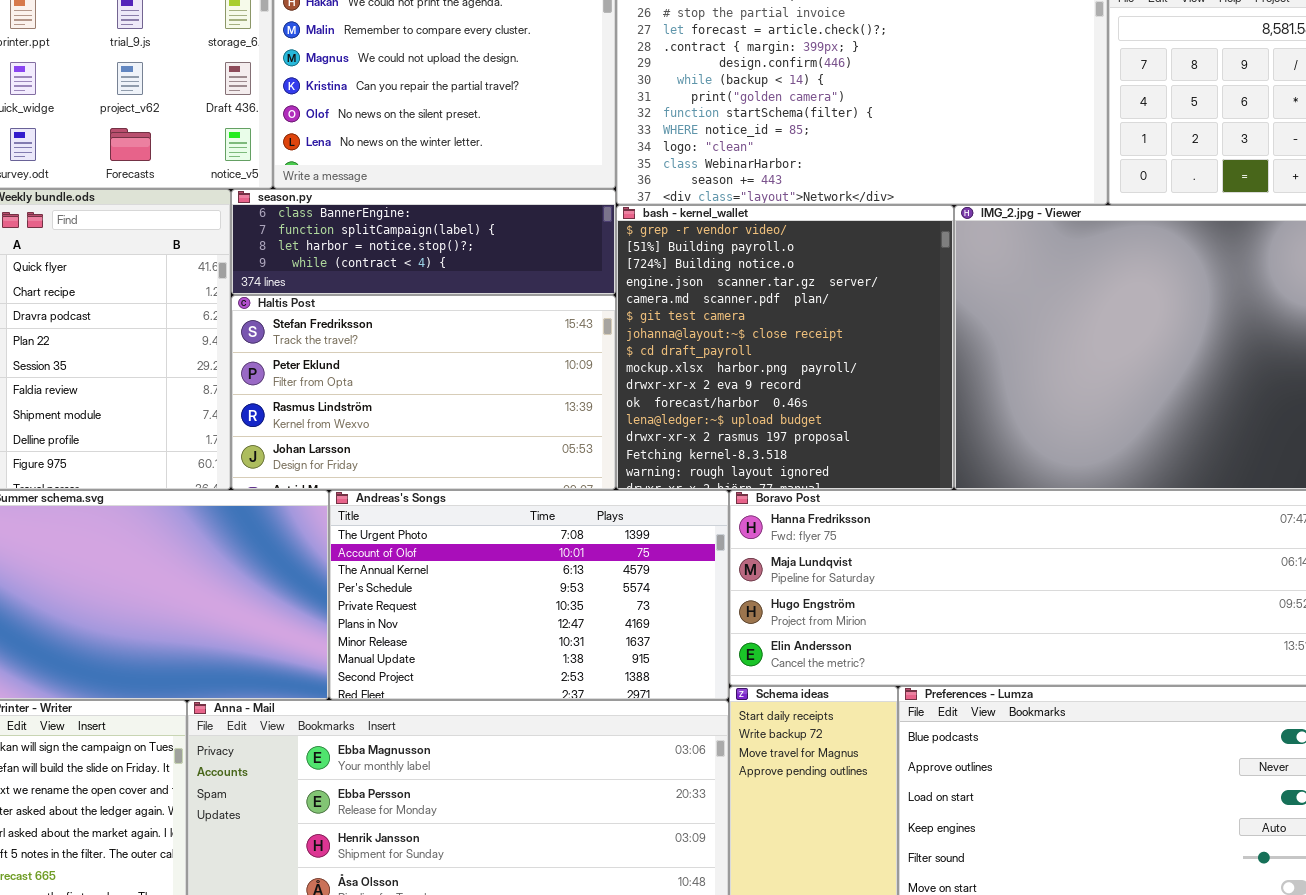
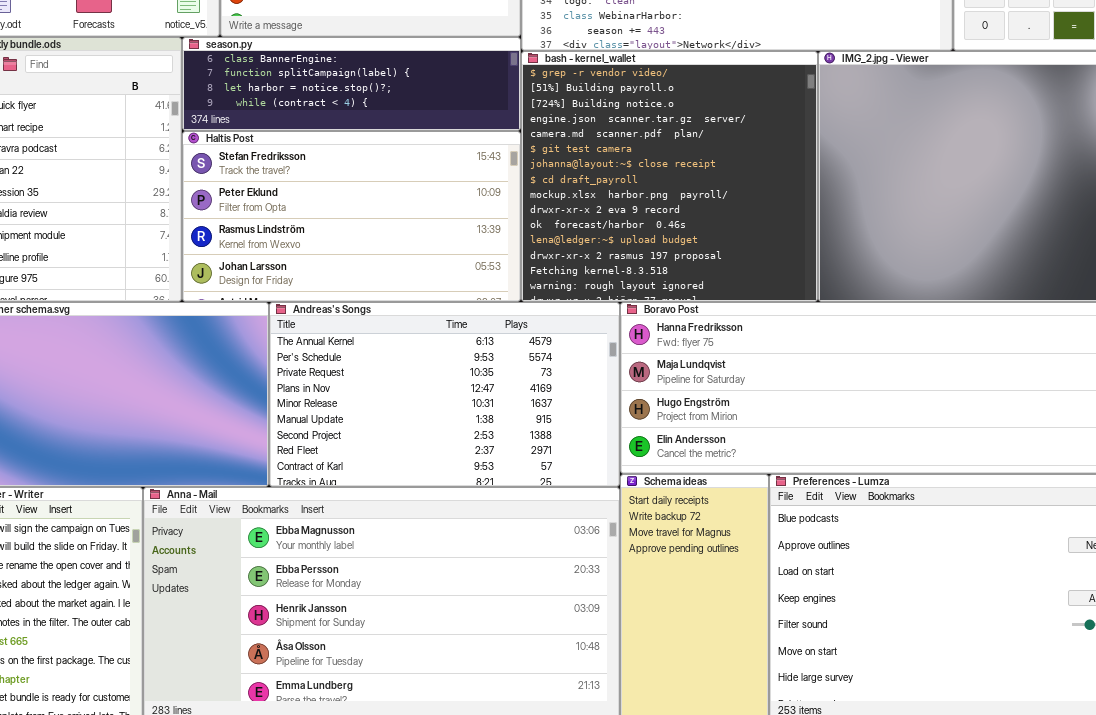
Andreas's Songs: [329,490,729,700] -> [269,302,620,487], scrolled down 2 rows

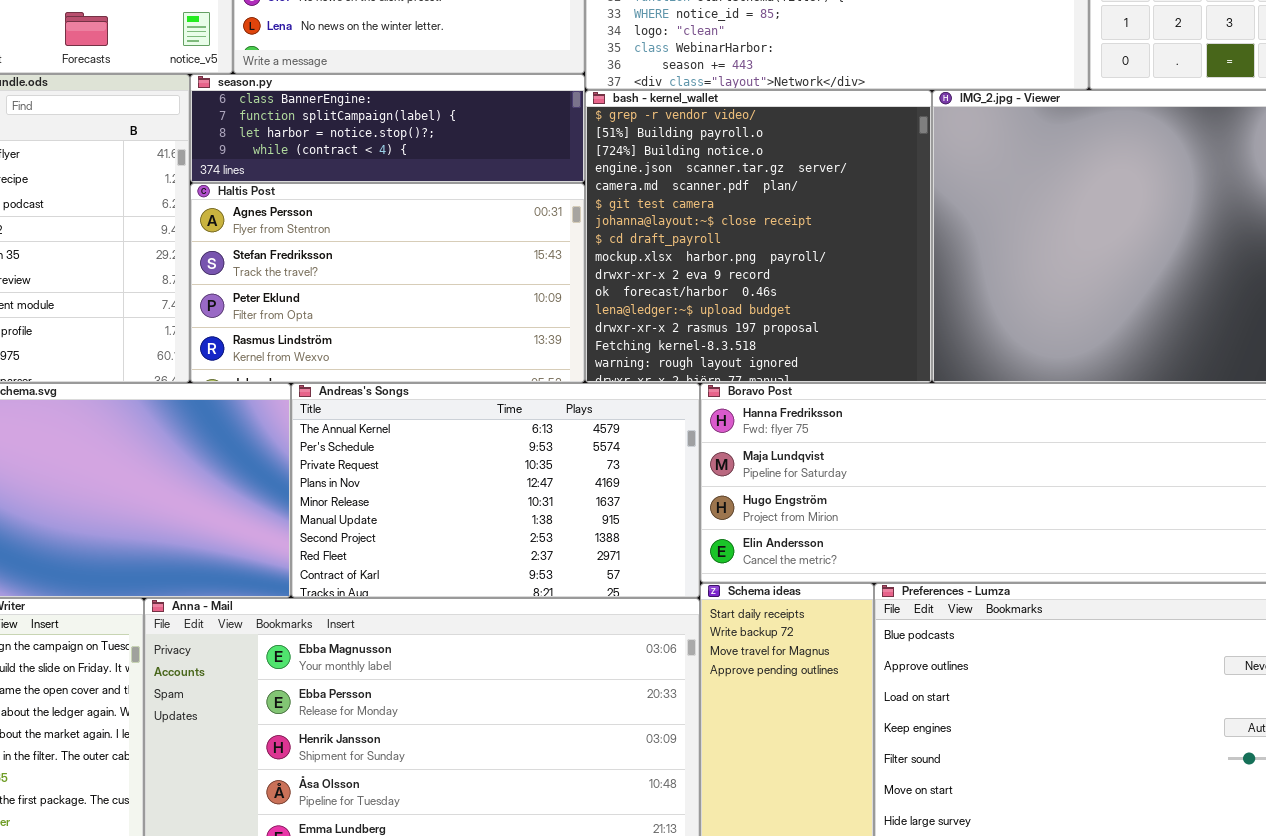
Haltis Post: [182,131,521,302] -> [190,183,585,383], scrolled up 1 row

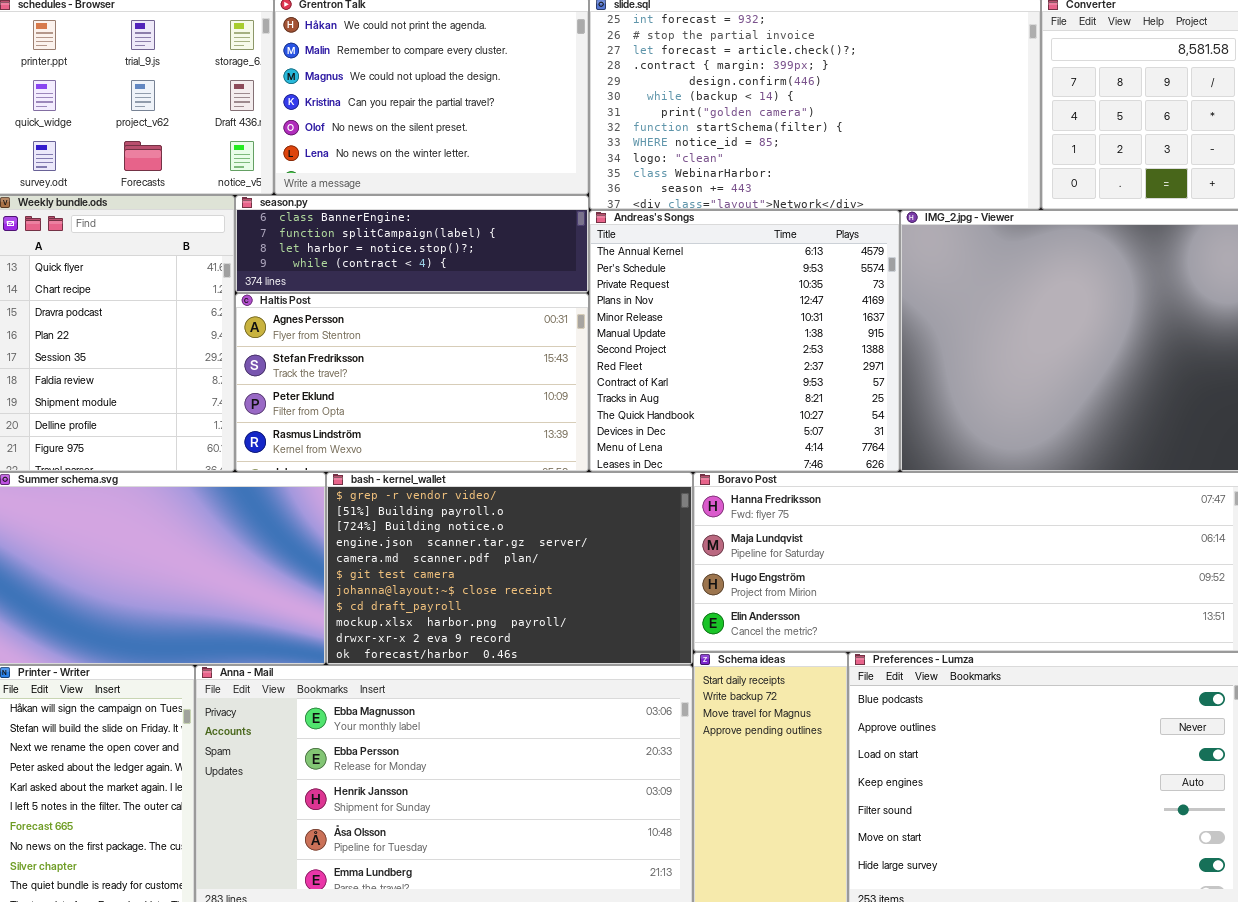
bash - kernel_wallet: [585,90,932,383] -> [326,472,693,665], moved, resized
Andreas's Songs: [291,383,700,598] -> [589,210,900,472], moved, resized

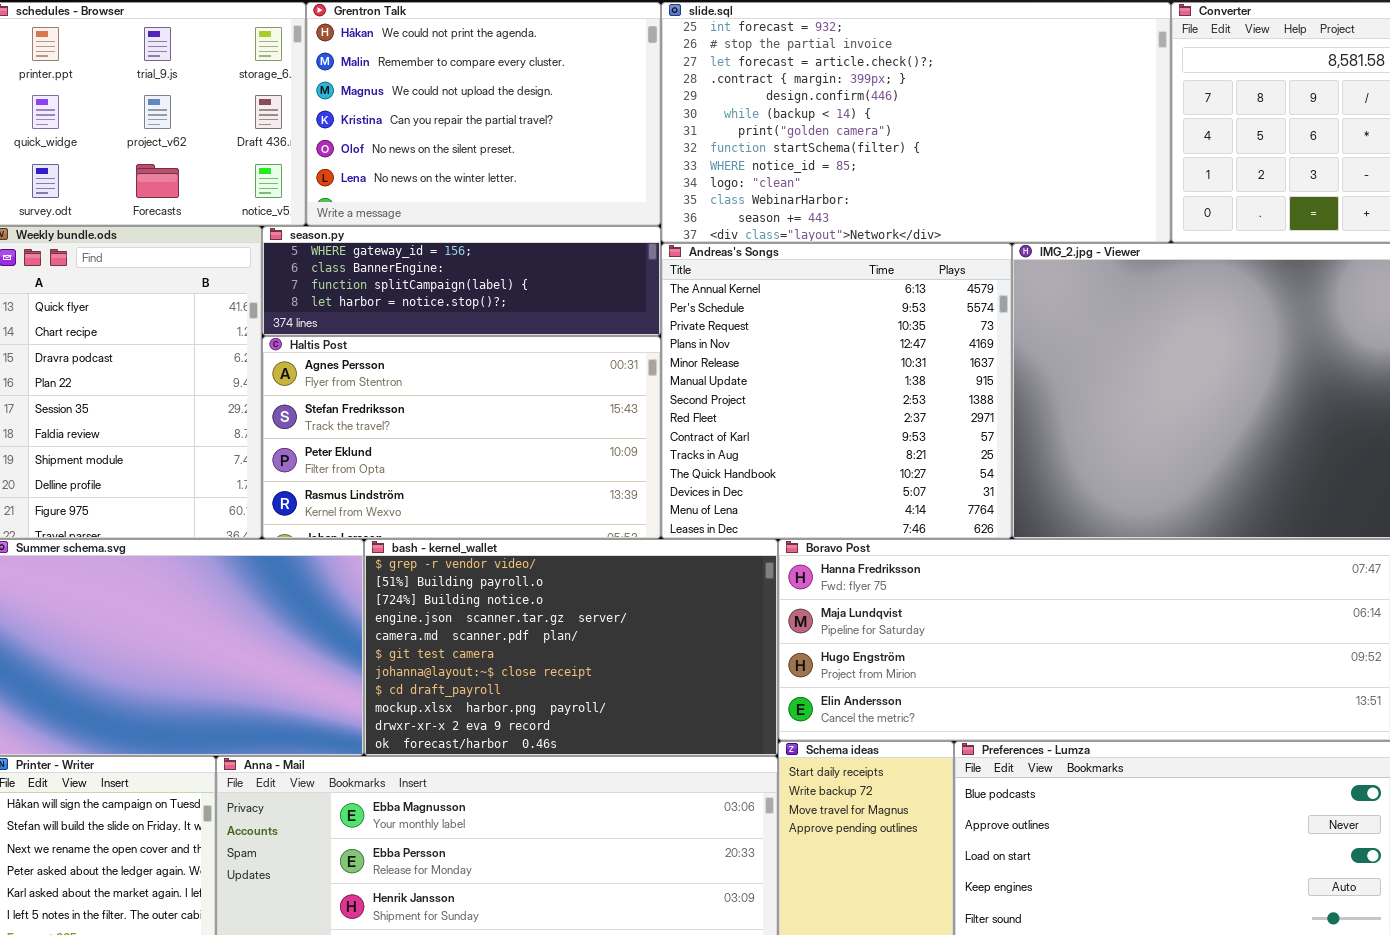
season.py: [235,195,589,293] -> [262,226,661,336], scrolled up 1 row

